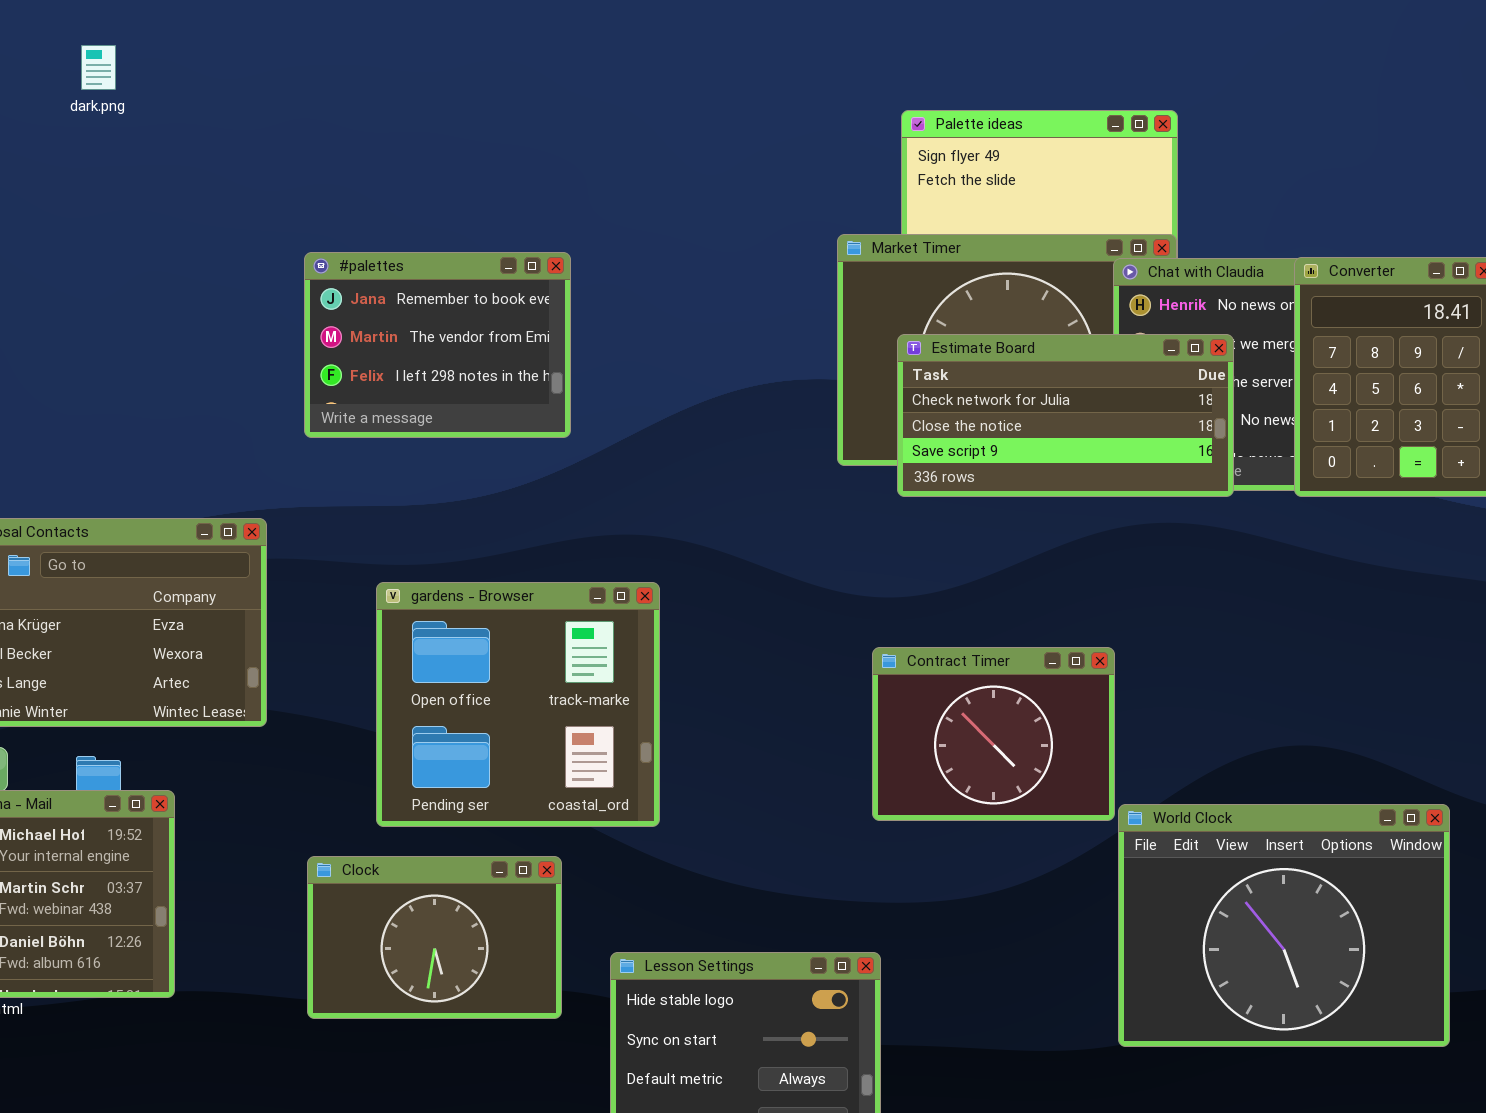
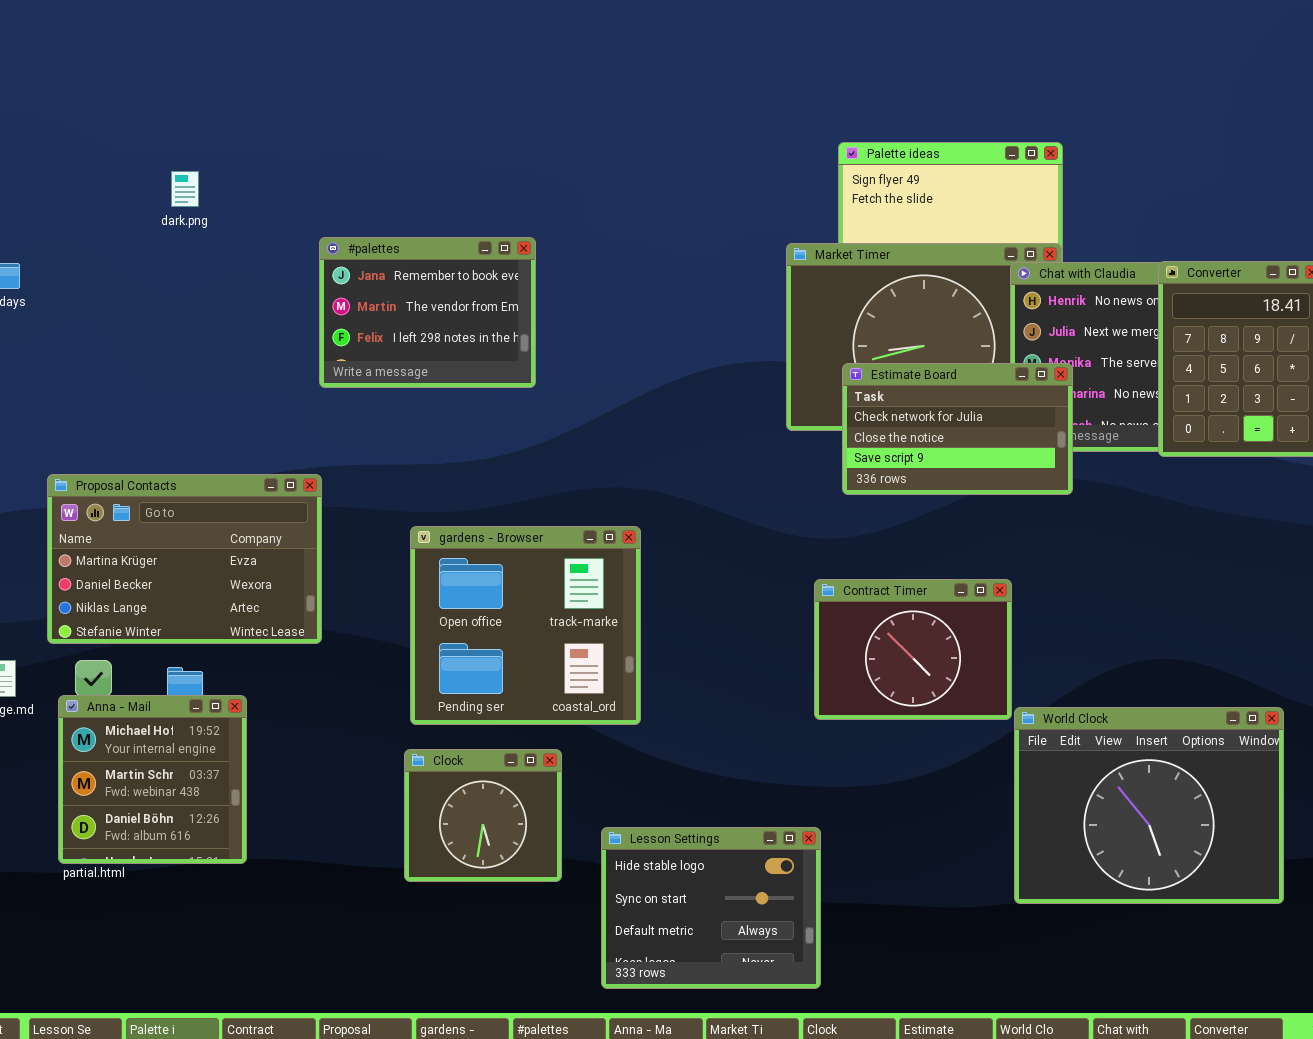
dark.png: [81,45,116,90] -> [171,171,199,207], moved
#palettes: [304,252,571,438] -> [319,237,536,388], moved
Estimate Board: [897,334,1234,497] -> [842,363,1073,495], moved, resized
Clock: [307,856,562,1019] -> [404,749,562,882], resized

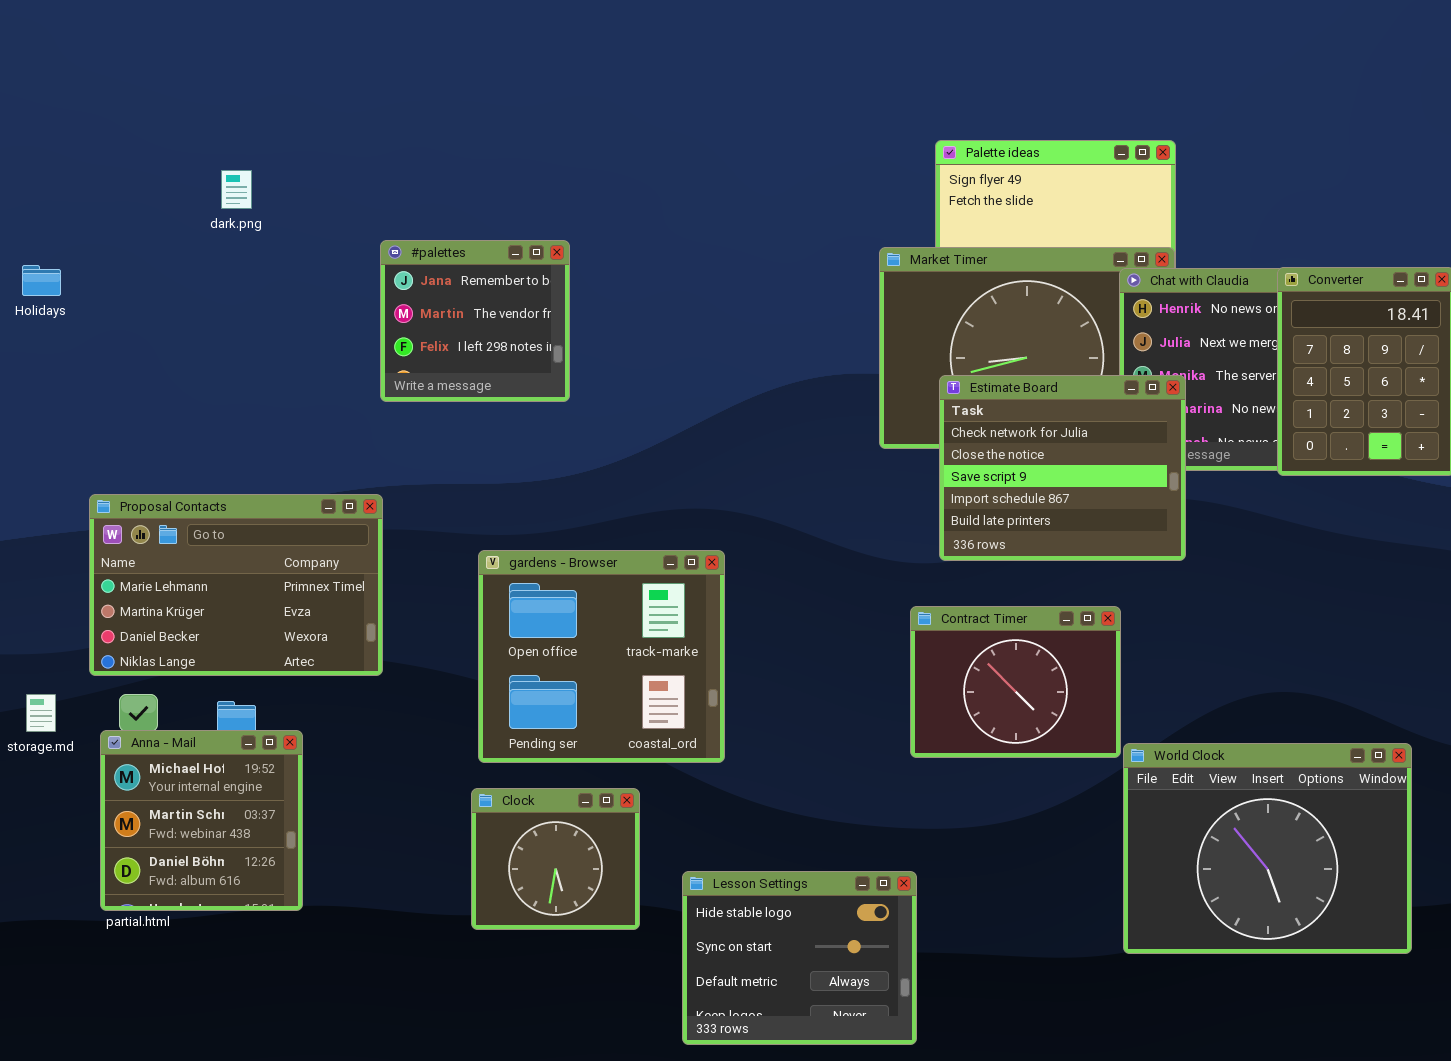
#palettes: [319,237,536,388] -> [380,240,570,402], resized
Estimate Board: [842,363,1073,495] -> [939,375,1186,561], resized
Proposal Contacts: [47,474,322,644] -> [89,494,383,676], scrolled up 1 row

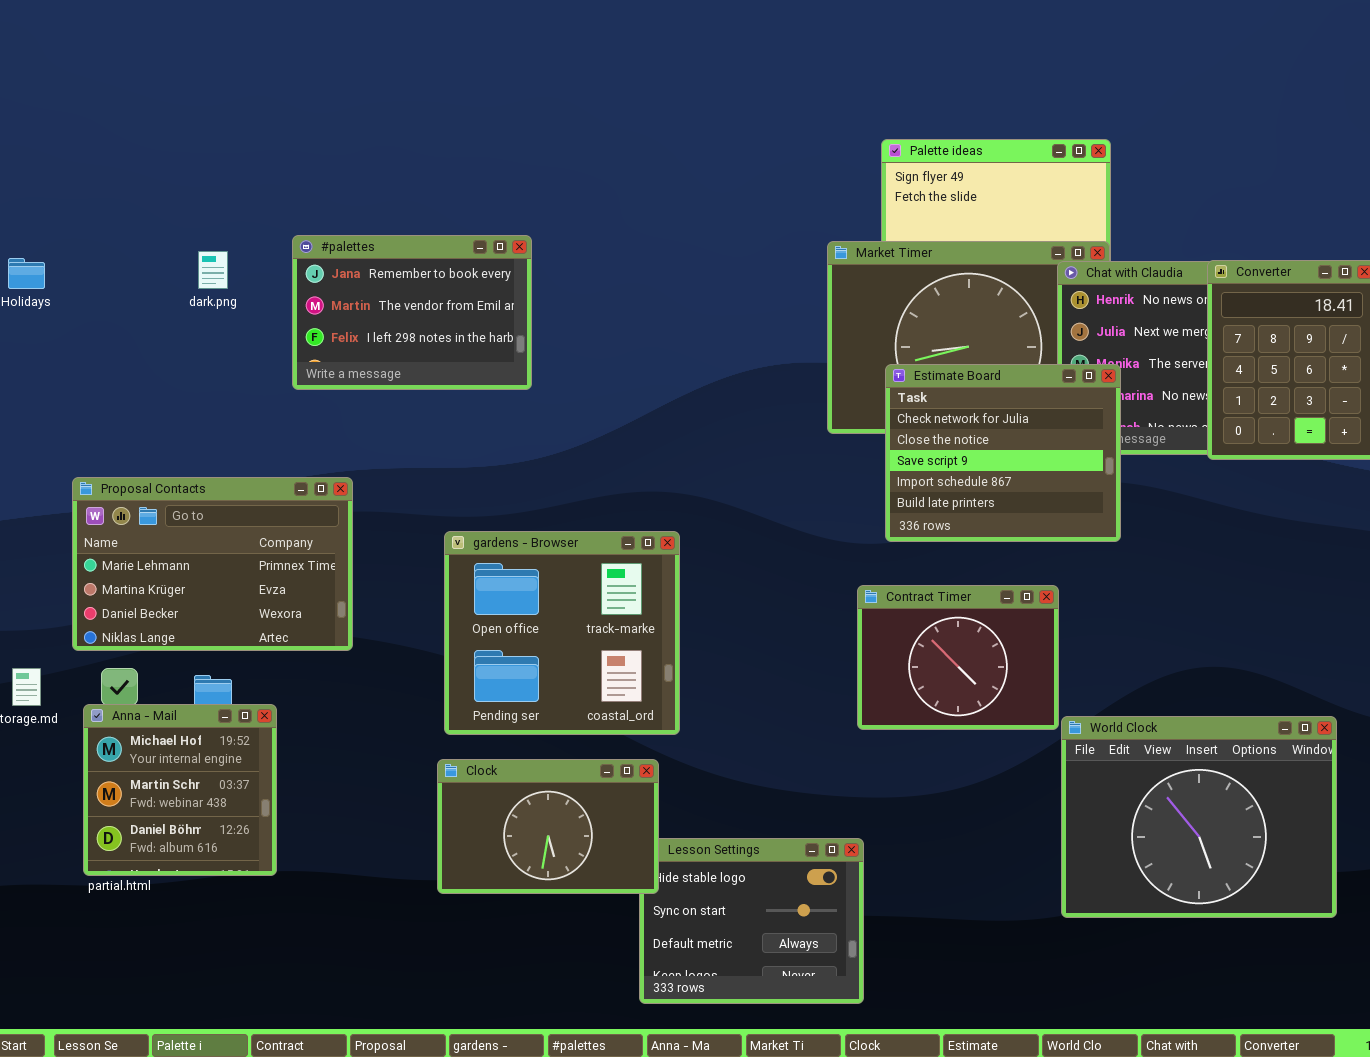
dark.png: [221,170,252,209] -> [198,251,228,289], moved
#palettes: [380,240,570,402] -> [292,235,532,390], resized
Clock: [471,788,640,930] -> [437,759,659,894], resized

